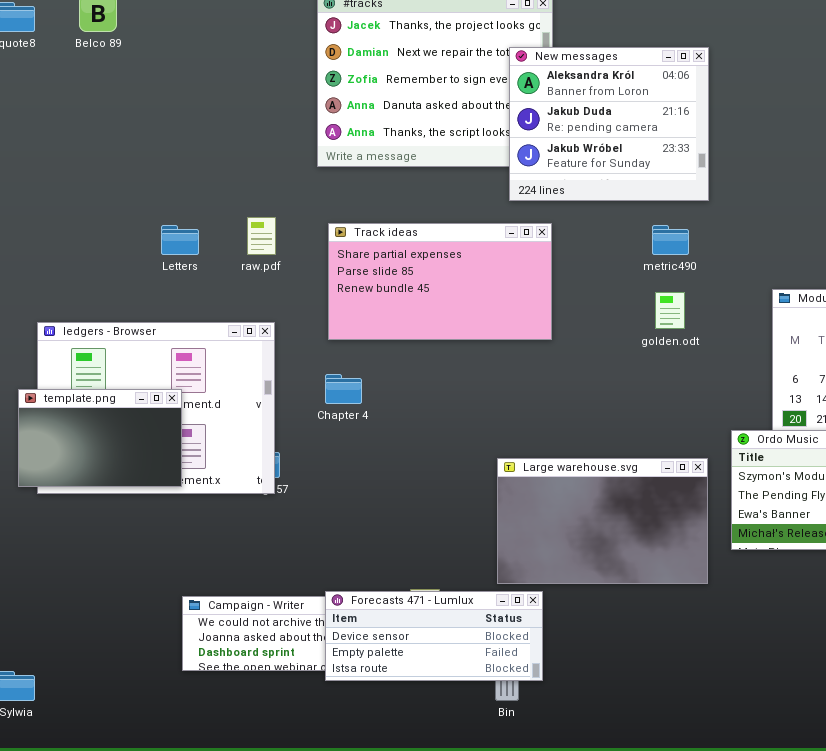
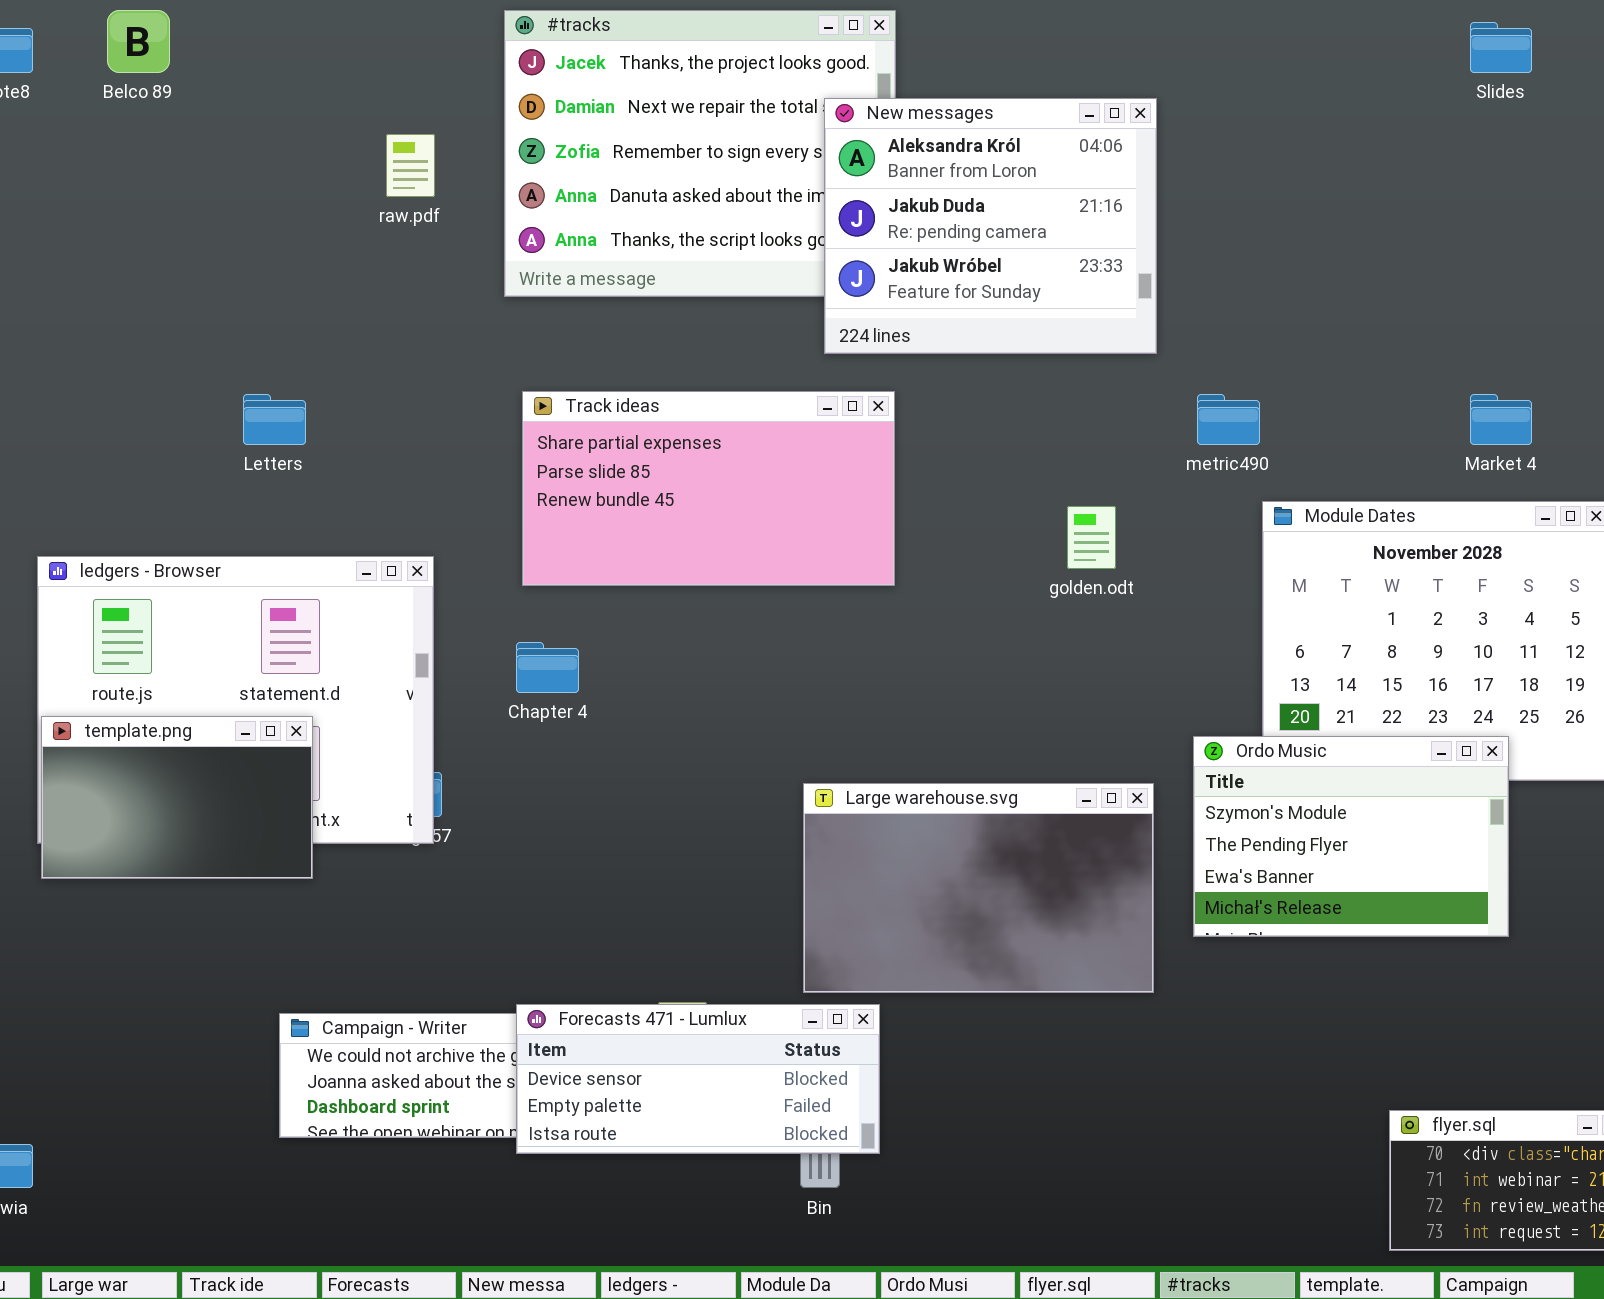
raw.pdf: [247,217,276,255] -> [386,134,435,197], moved
metric490: [652,225,689,255] -> [1197,394,1260,445], moved
template.png: [18,389,182,487] -> [41,716,313,879], moved

